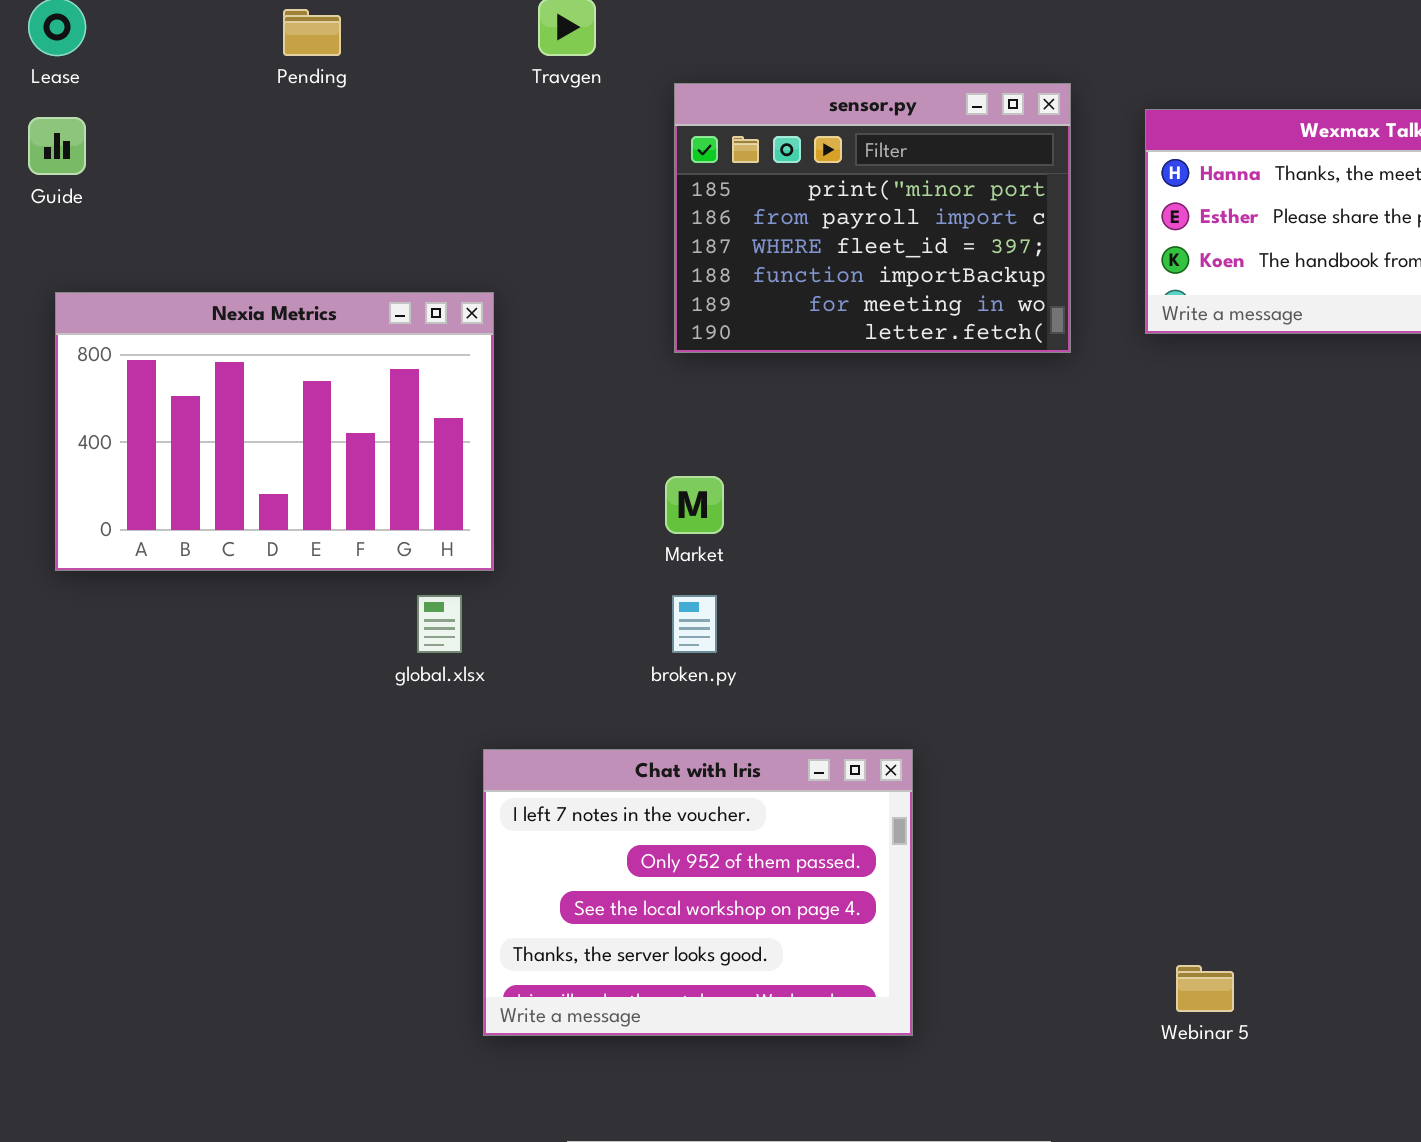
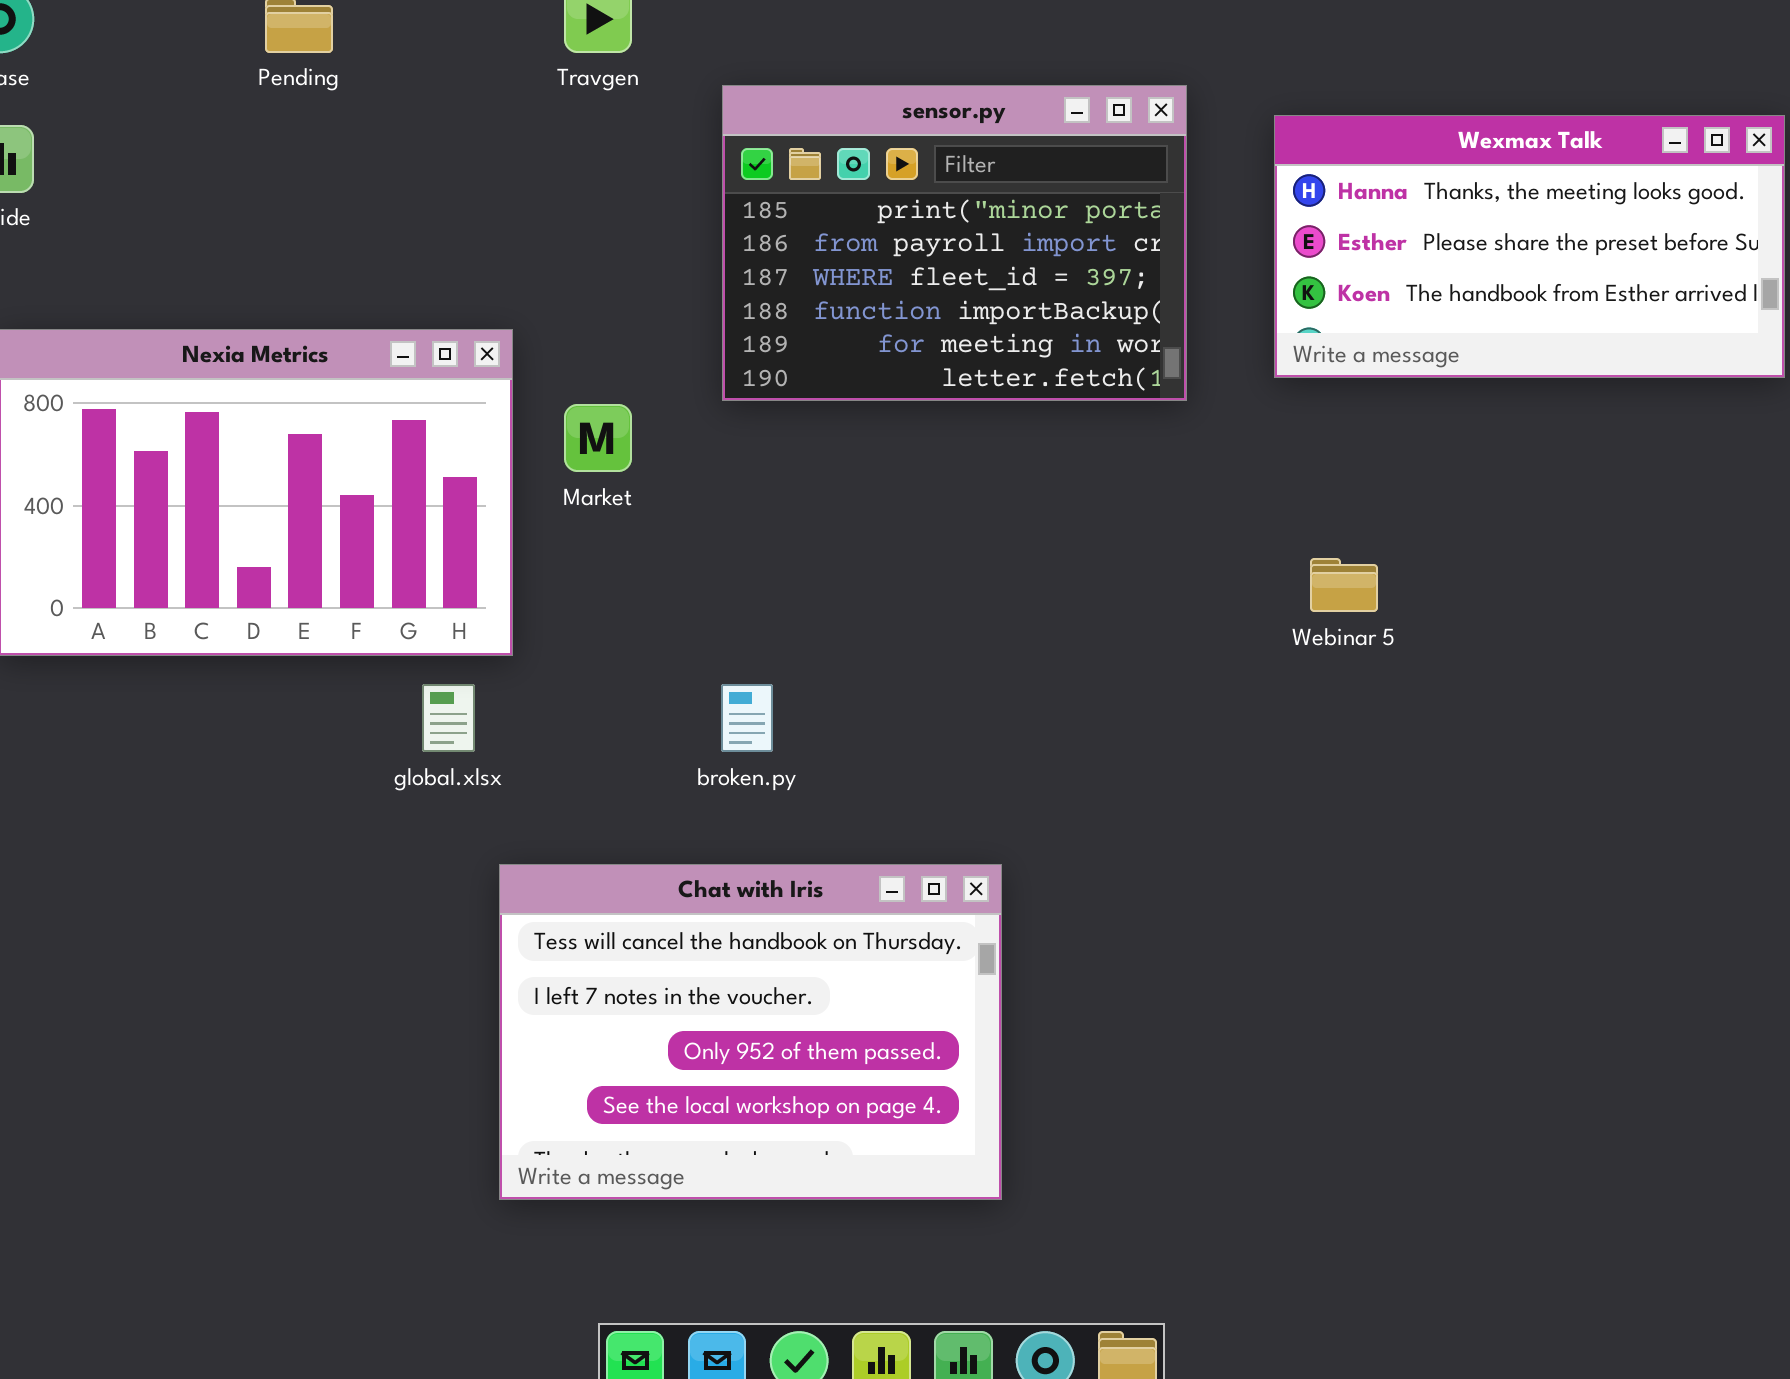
Market: [665,476,724,534] -> [564,404,632,472], moved
Chat with Iris: [483,749,913,1036] -> [499,864,1002,1200], scrolled up 1 row
Webinar 5: [1176,965,1234,1012] -> [1310,558,1378,612], moved

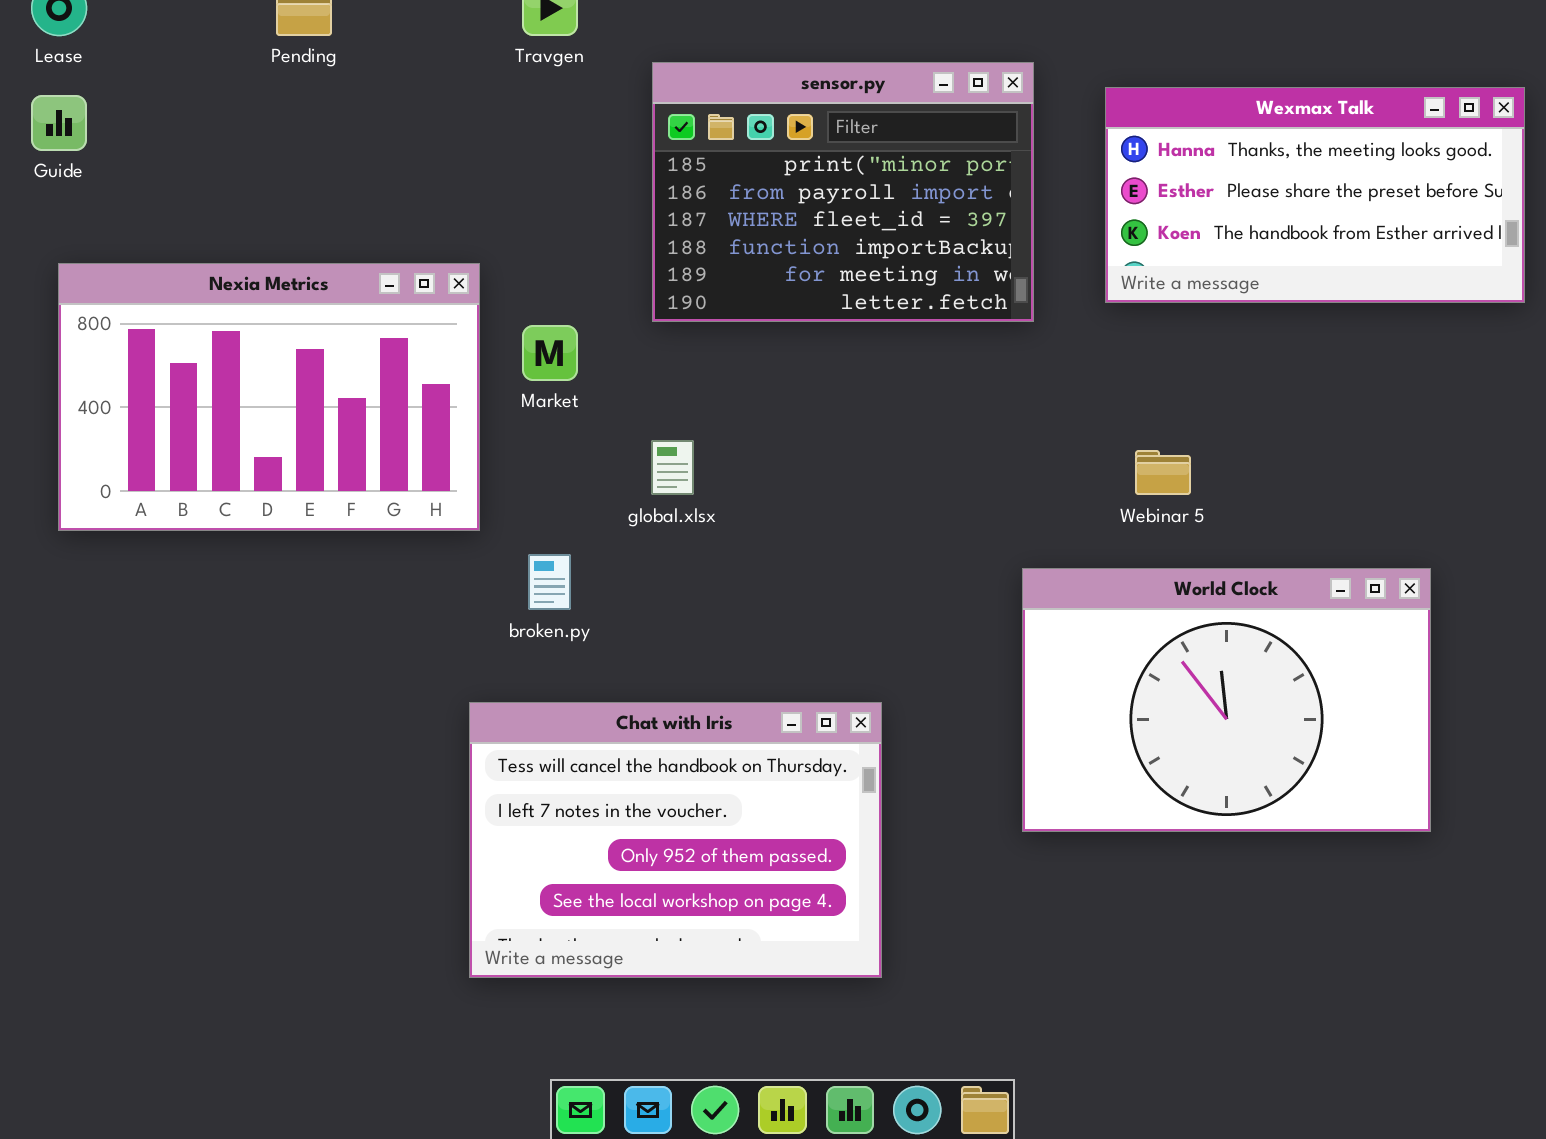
global.xlsx: [422,684,475,752] -> [651,440,694,495], moved
broken.py: [721,684,773,752] -> [528,554,571,610], moved
World Clock: none -> [1022,568,1431,832], opened

